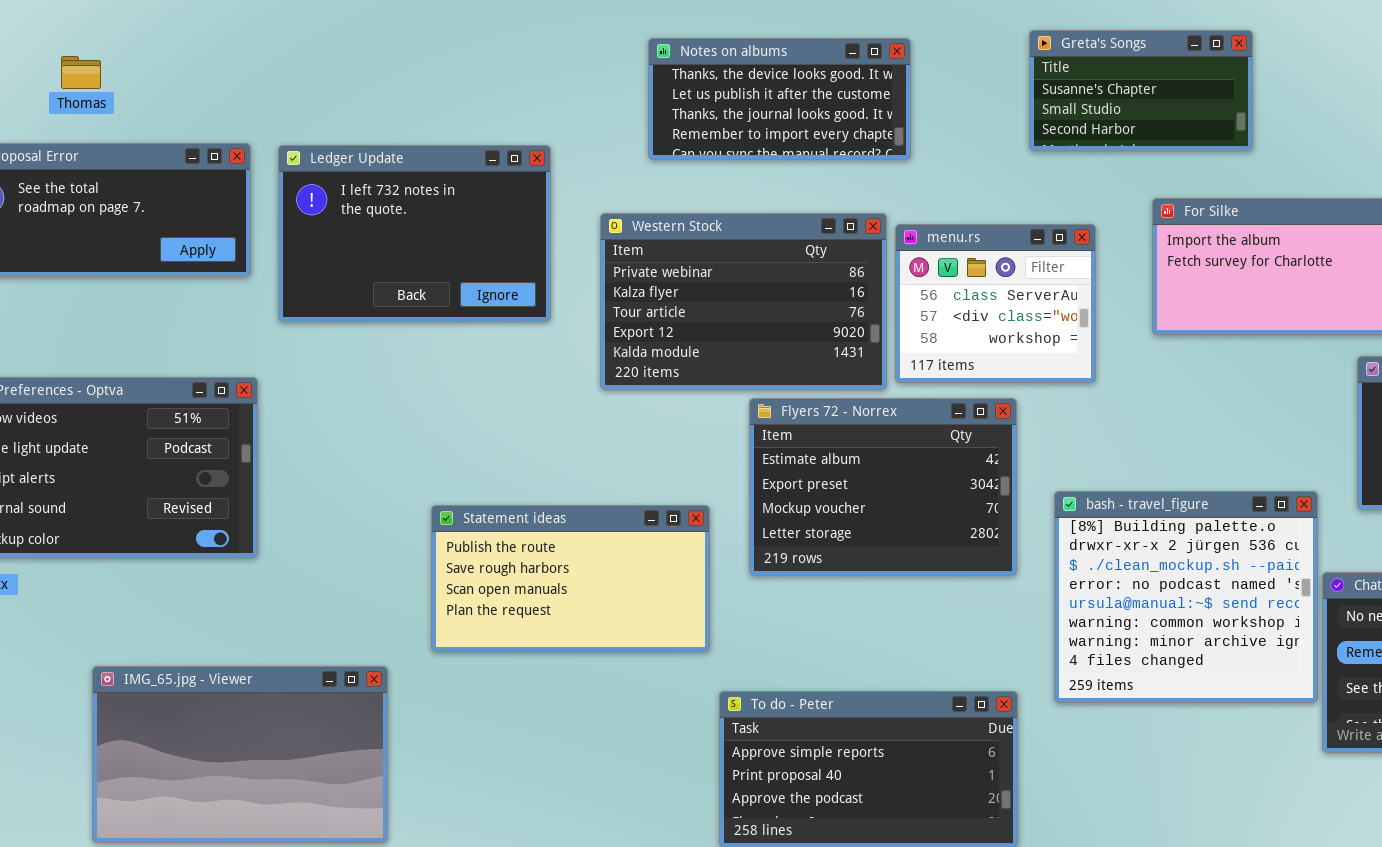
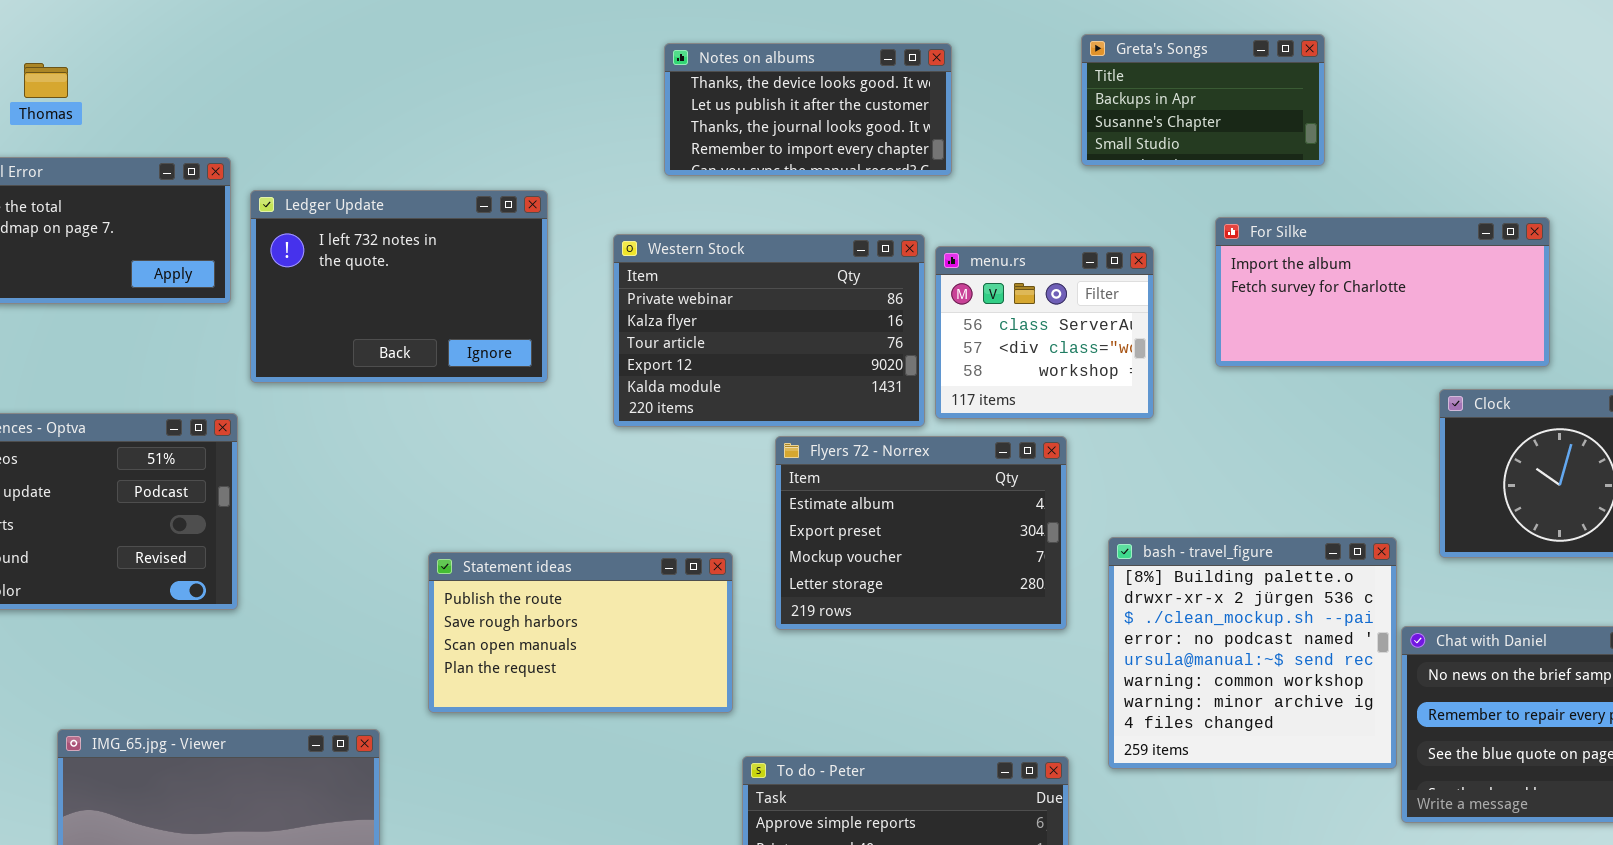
Greta's Songs: [1029,30,1253,151] -> [1081,34,1325,166], scrolled up 1 row
Ledger Update: [278,145,551,322] -> [250,190,548,383], moved

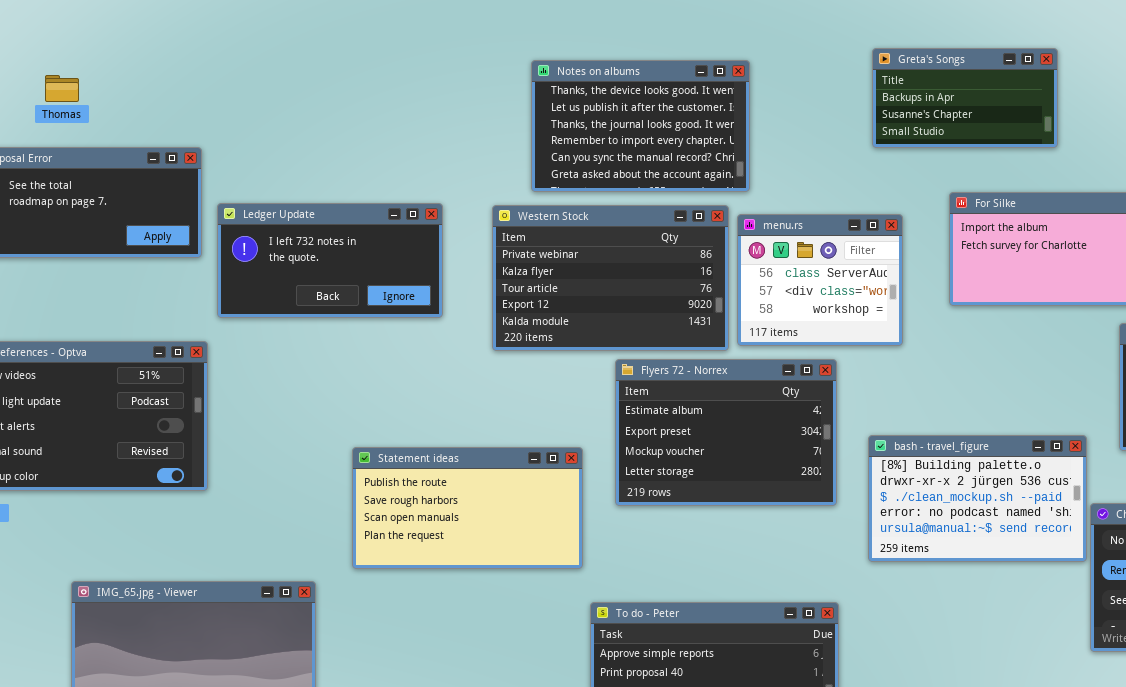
Greta's Songs: [1081,34,1325,166] -> [872,48,1058,148], moved
Notes on albums: [664,43,952,176] -> [531,60,750,192], resized
Ledger Update: [250,190,548,383] -> [217,203,443,318], resized
bash - travel_figure: [1108,537,1397,769] -> [868,435,1087,562], resized

